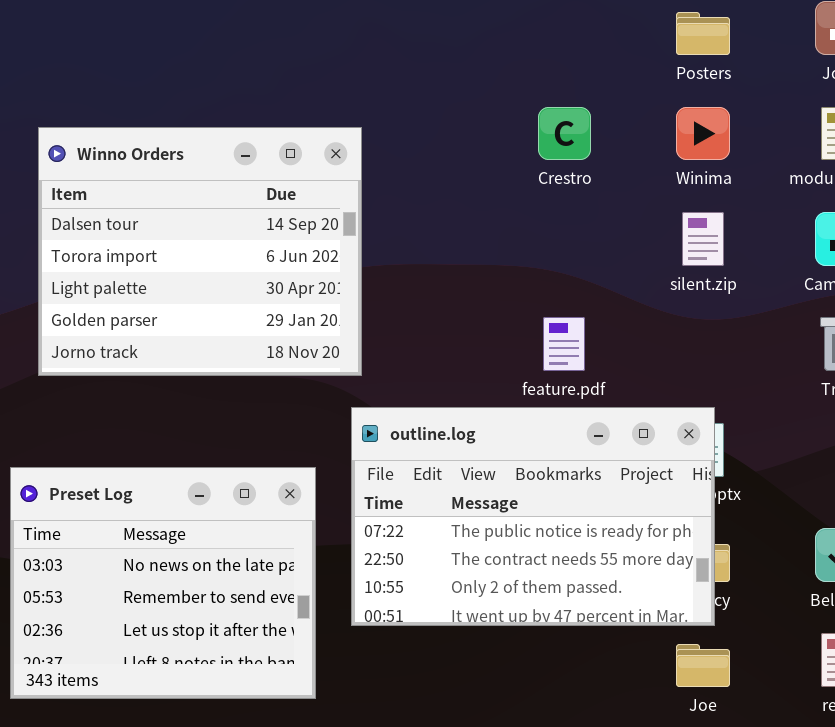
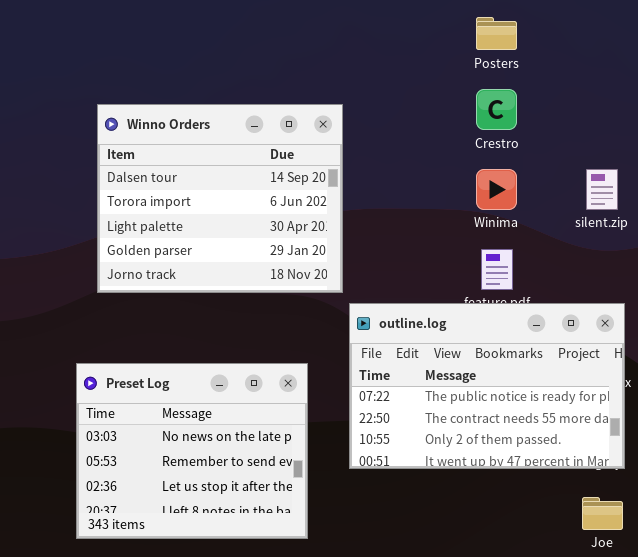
Posters: [676,12,730,55] -> [476,17,517,50], moved
Winima: [676,107,730,160] -> [476,169,517,210], moved
outline.log: [351,407,715,626] -> [349,303,625,469], moved

